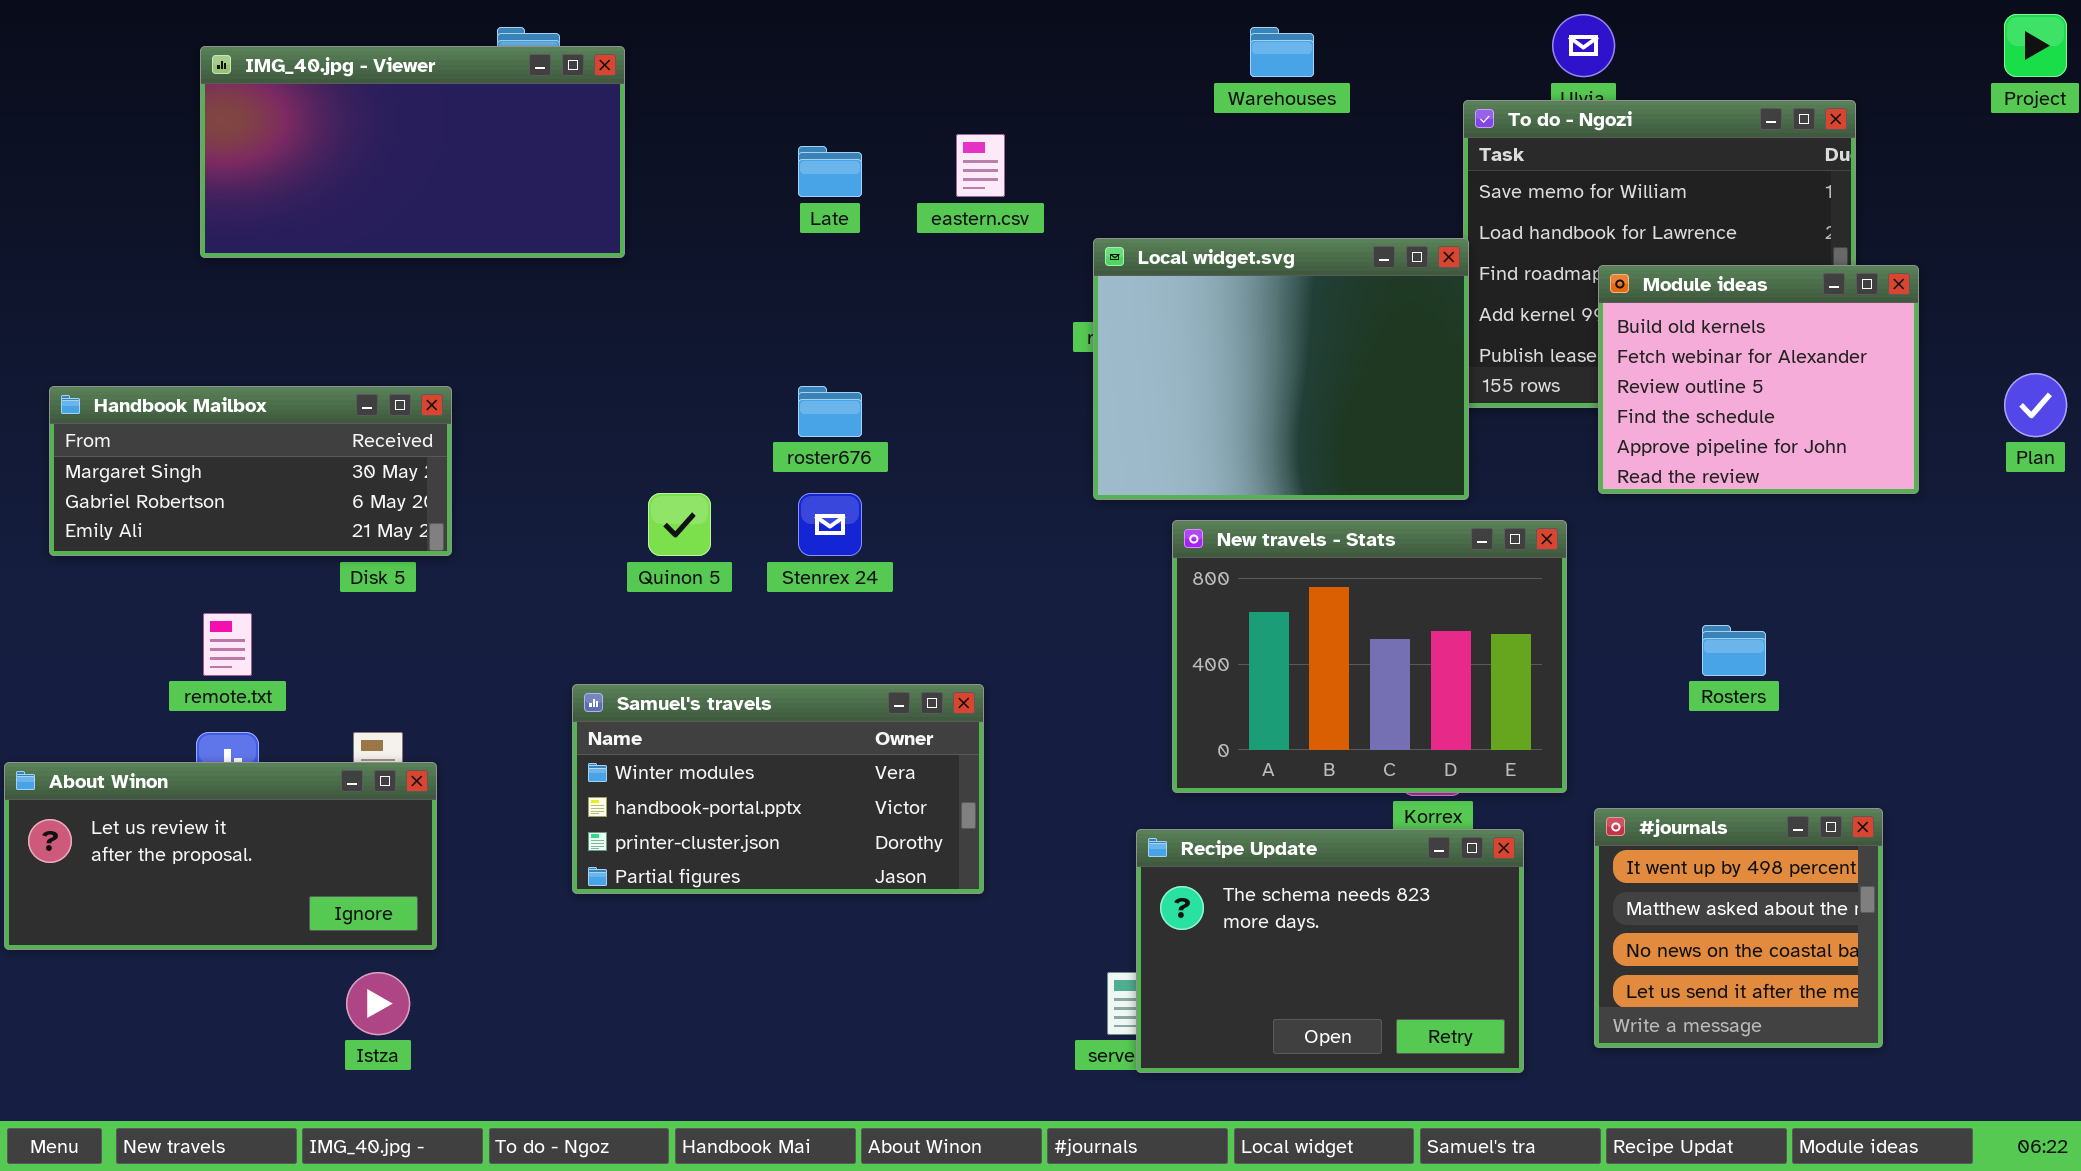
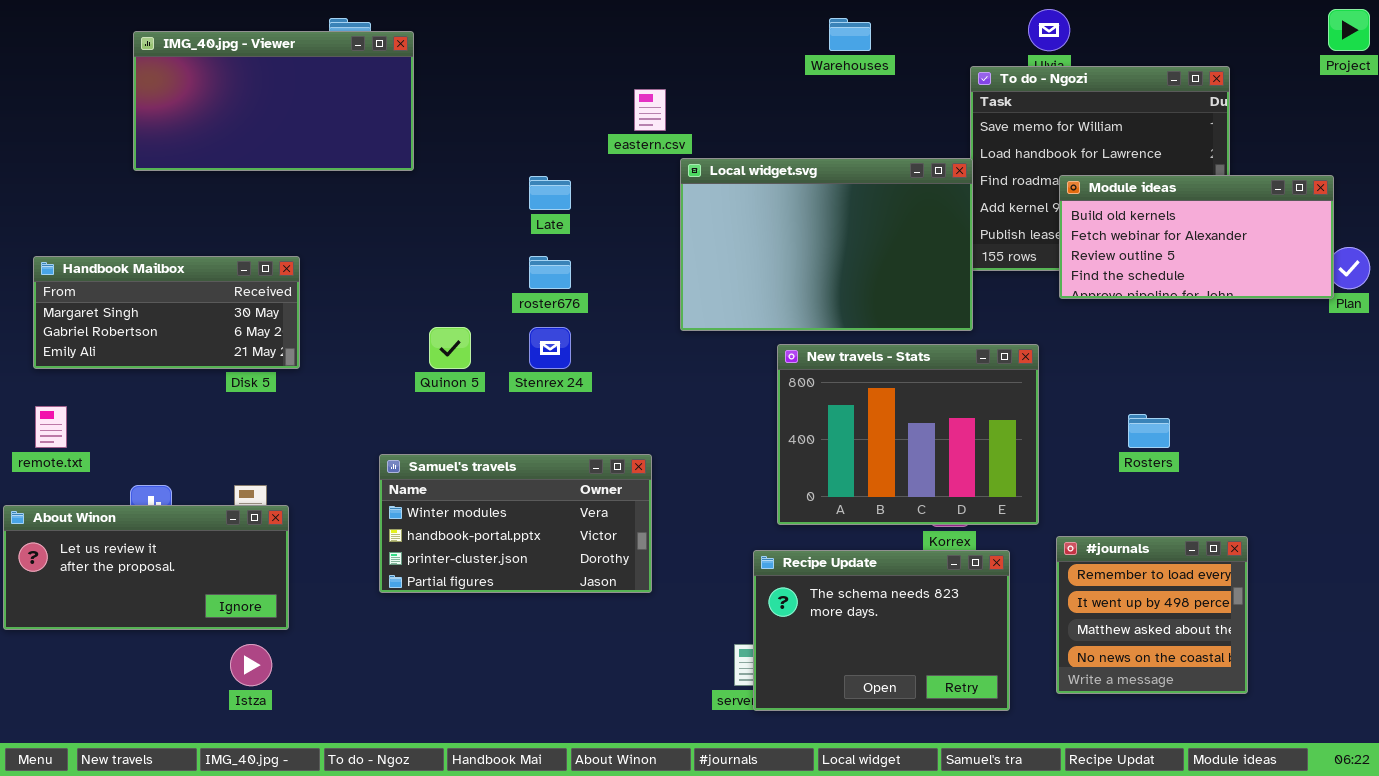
Late: [798,146,862,197] -> [529,176,571,210], moved
Local widget.svg: [1093,238,1469,500] -> [680,158,973,331], resized
Module ideas: [1598,265,1919,494] -> [1059,175,1334,299], resized
remote.txt: [203,613,252,676] -> [35,406,67,448], moved
#journals: [1594,808,1883,1048] -> [1056,536,1248,694], scrolled up 1 row

